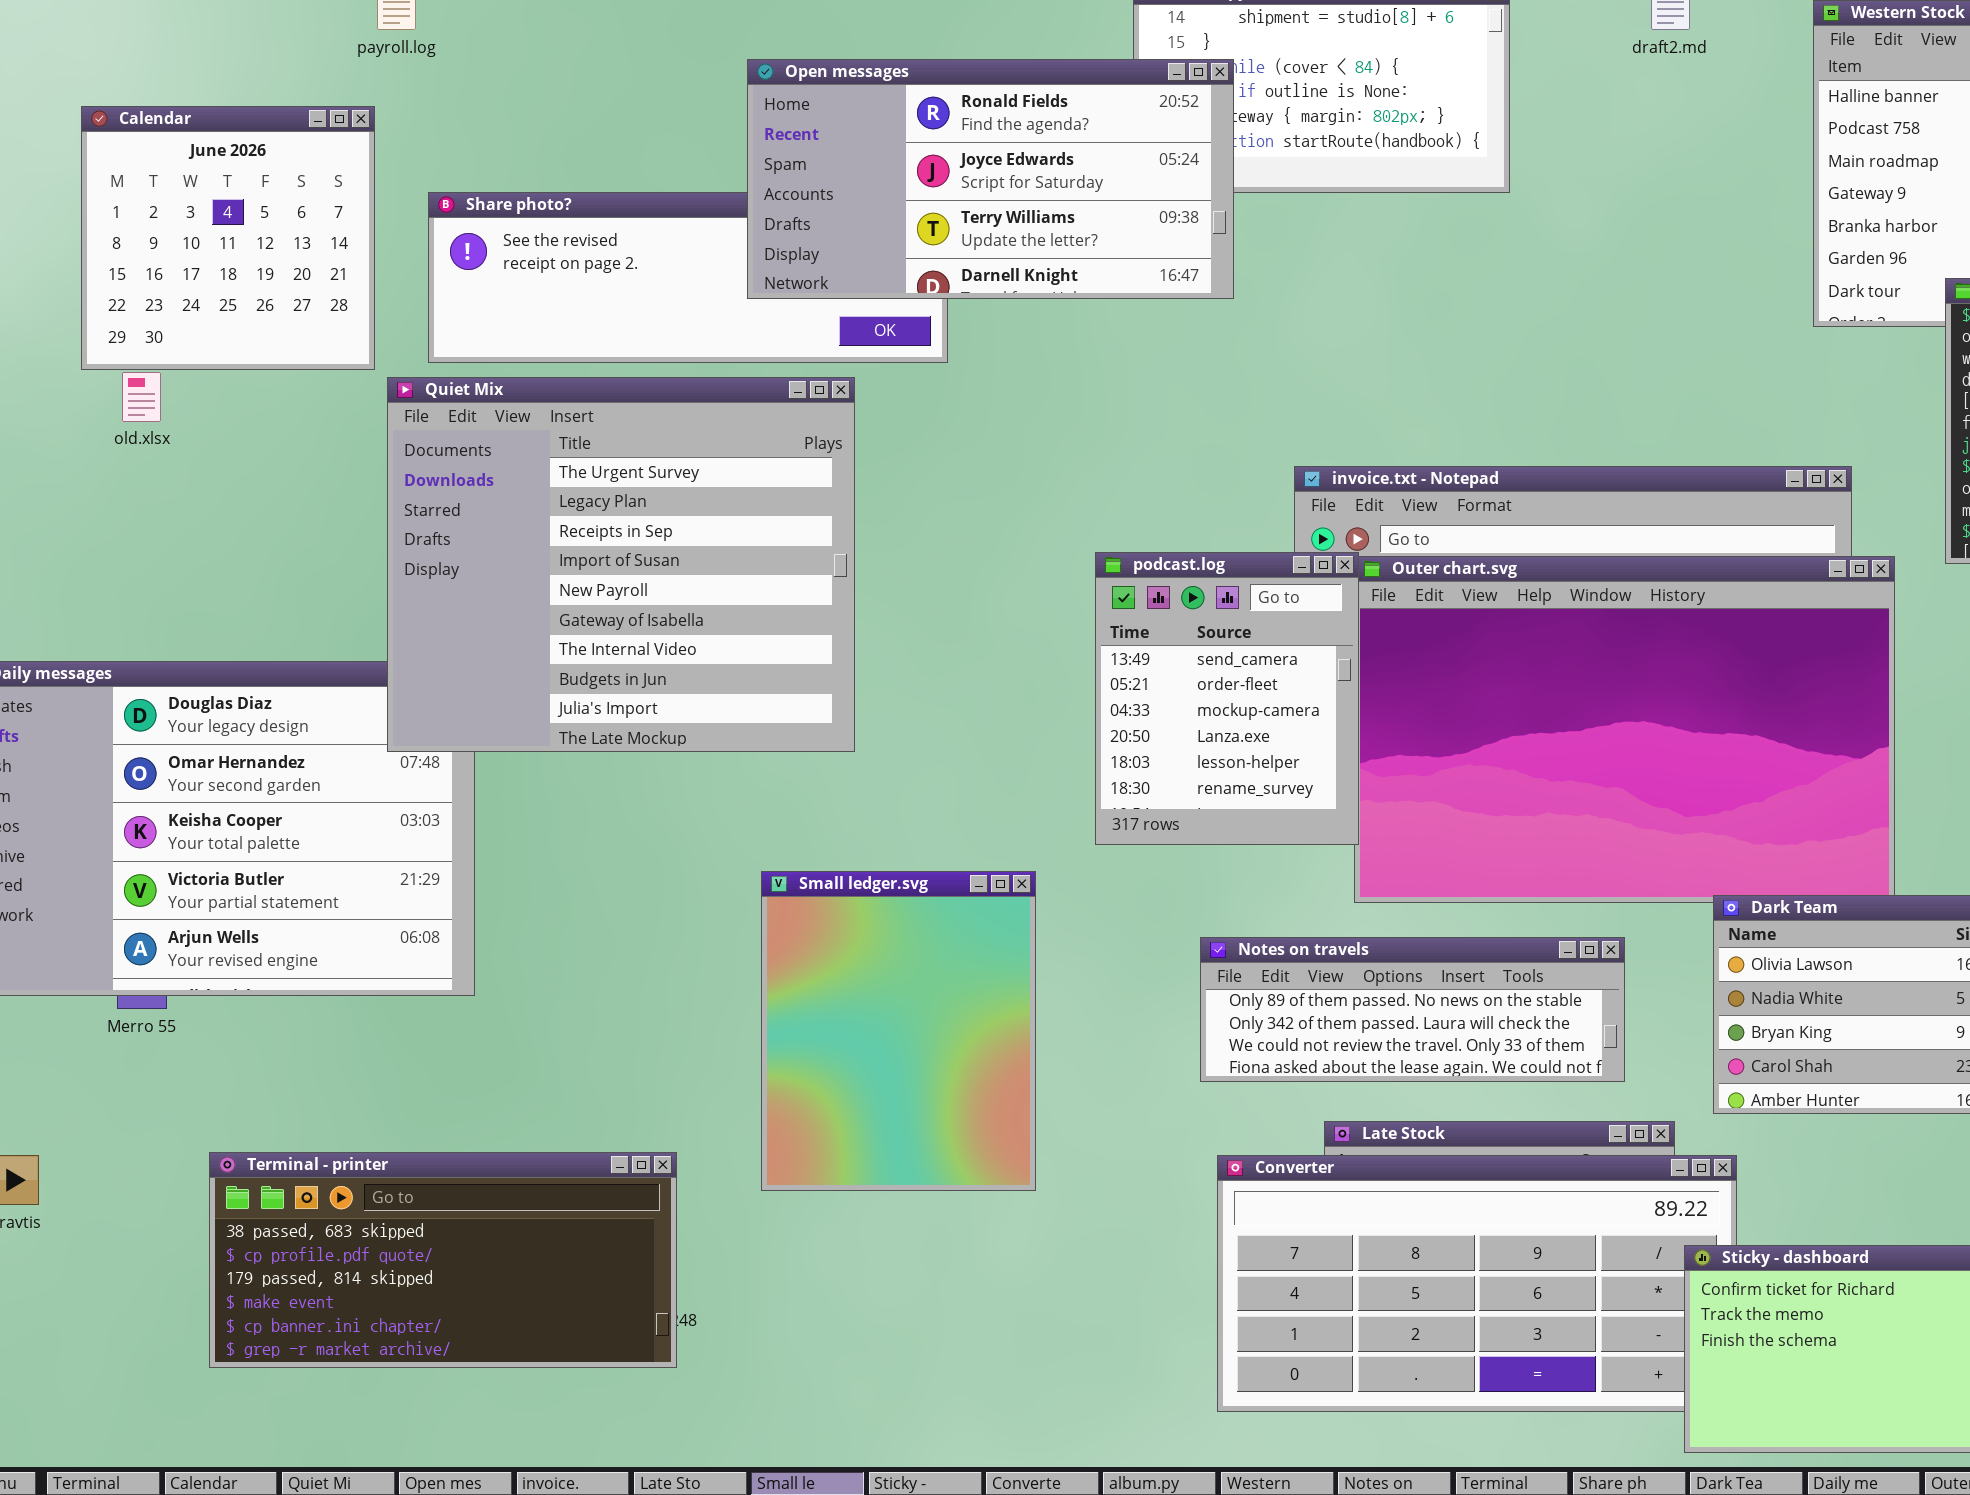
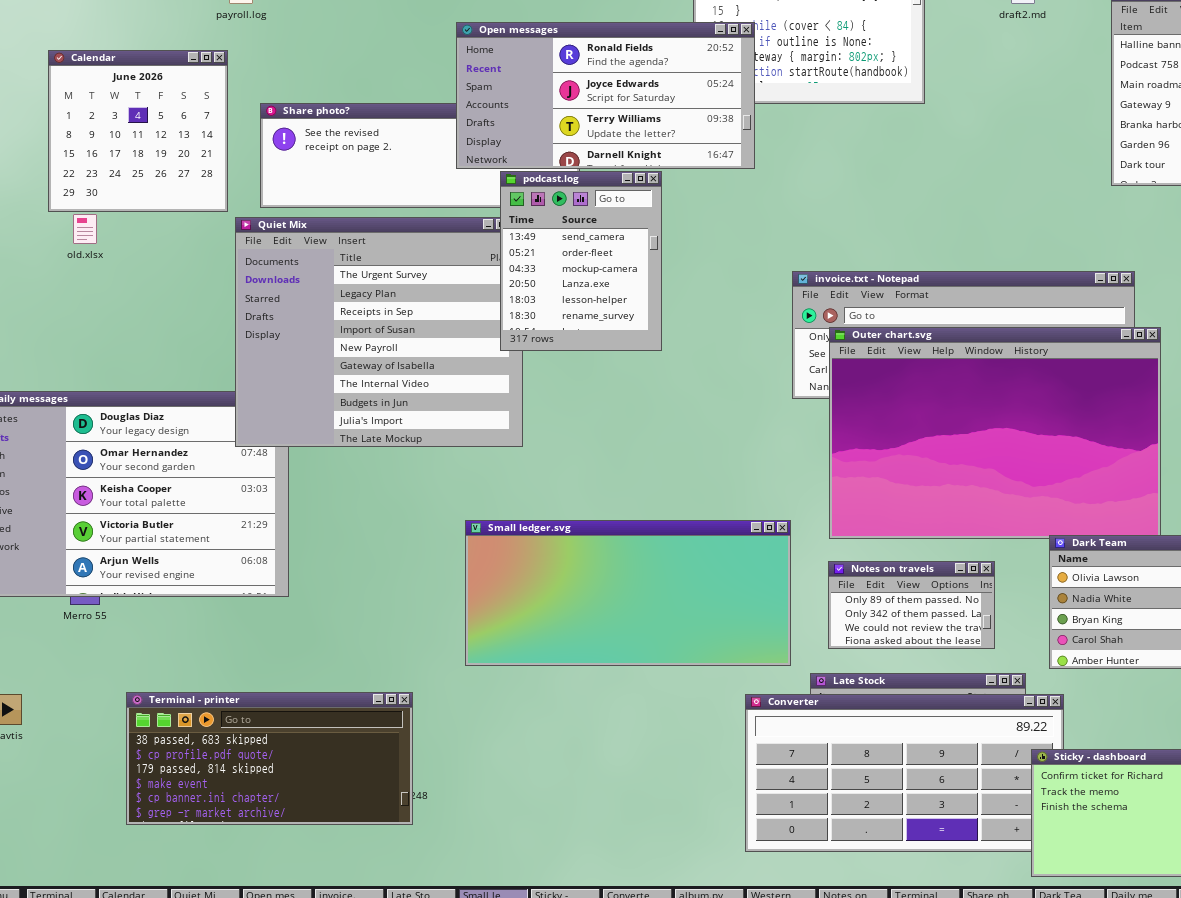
podcast.log: [1095,552,1359,845] -> [500,171,662,351], moved
Small ledger.svg: [761,871,1036,1191] -> [465,520,791,666], resized
Notes on travels: [1200,937,1625,1082] -> [828,561,995,649], resized

